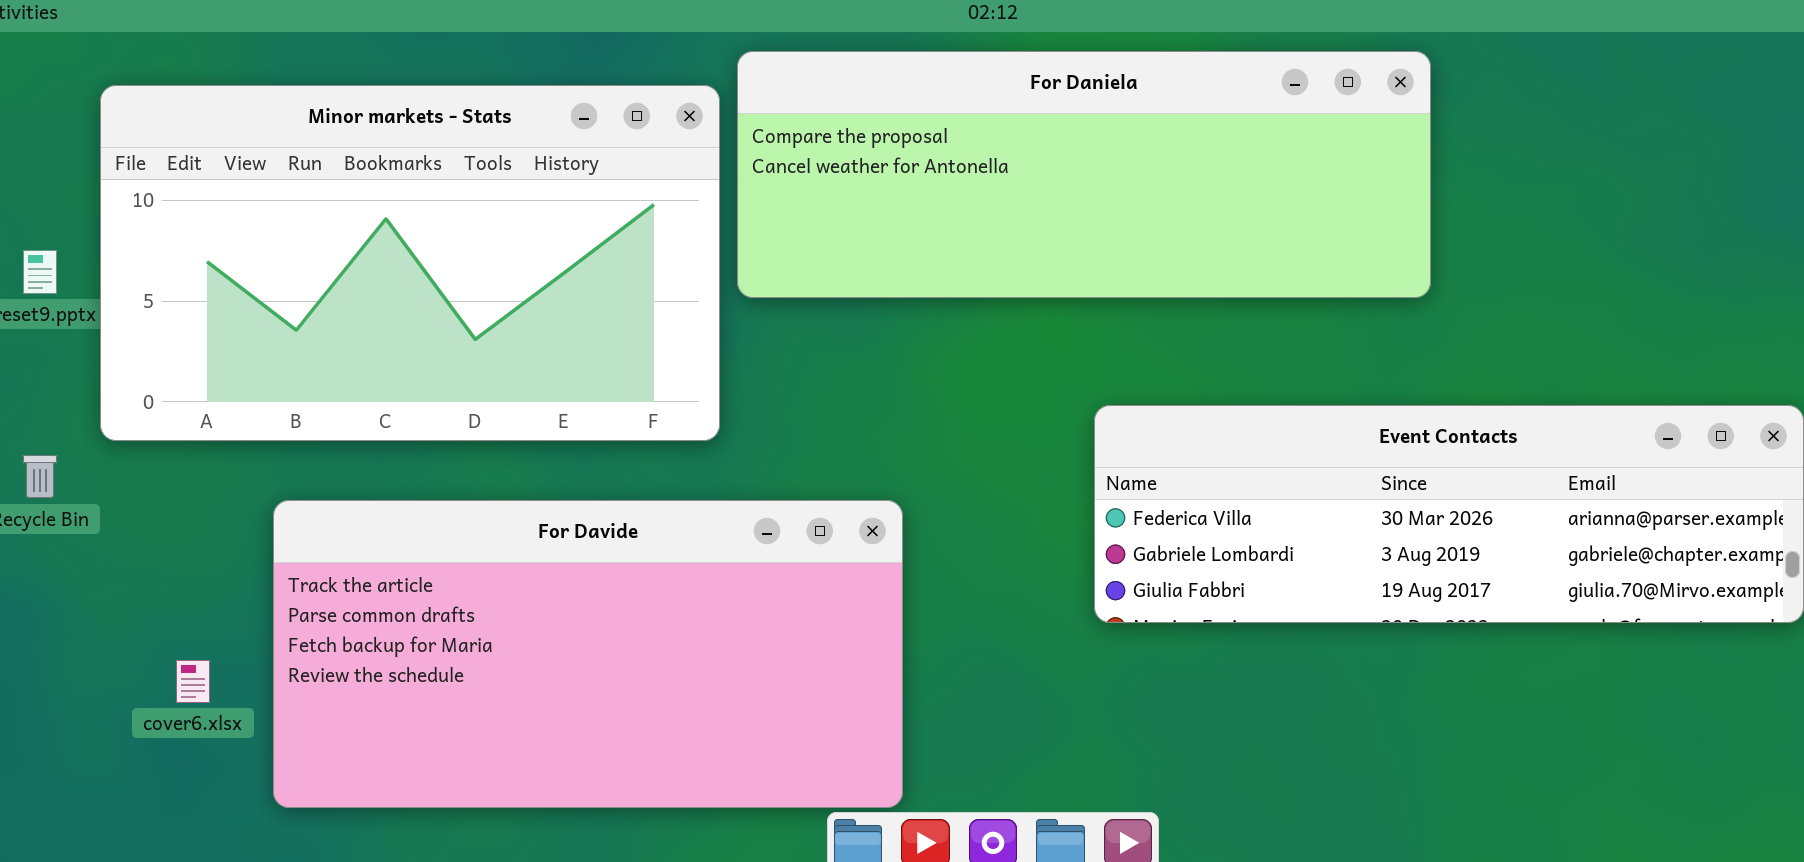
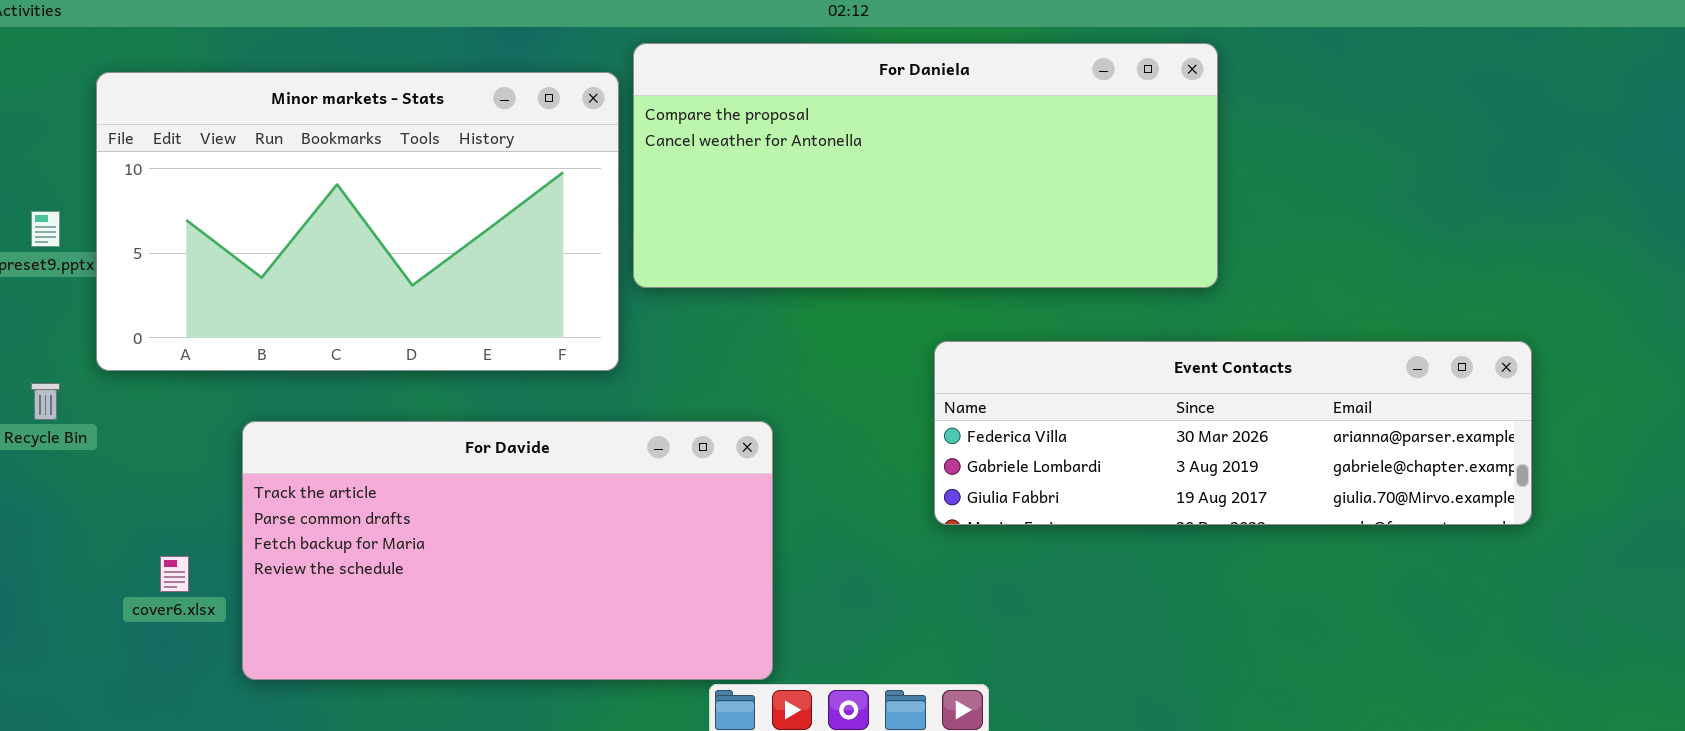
For Daniela: [737,51,1431,298] -> [633,43,1218,288], resized

